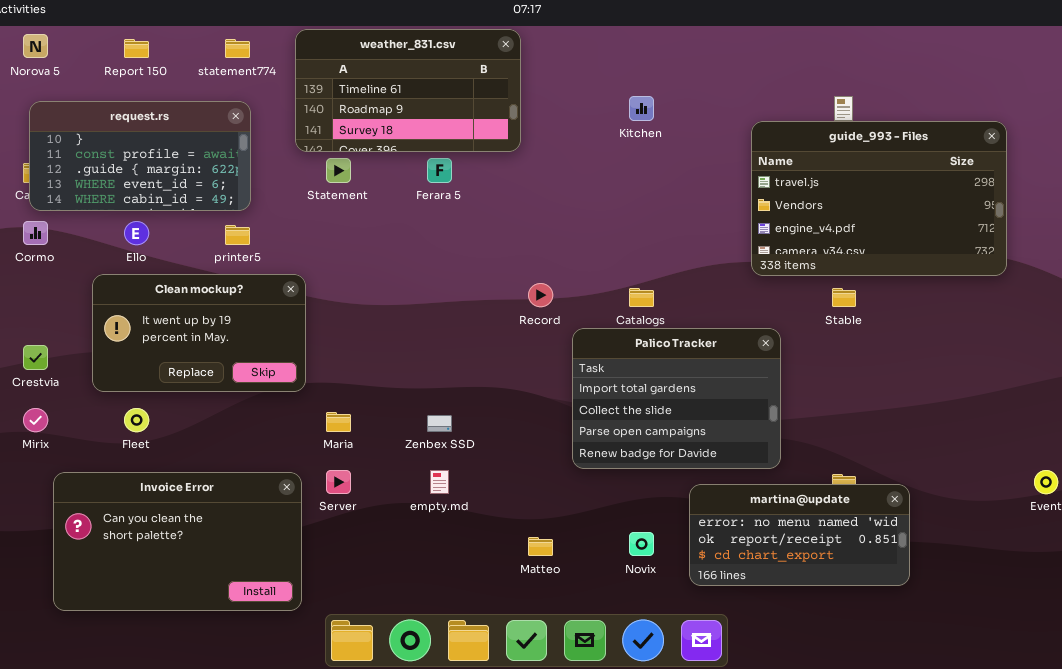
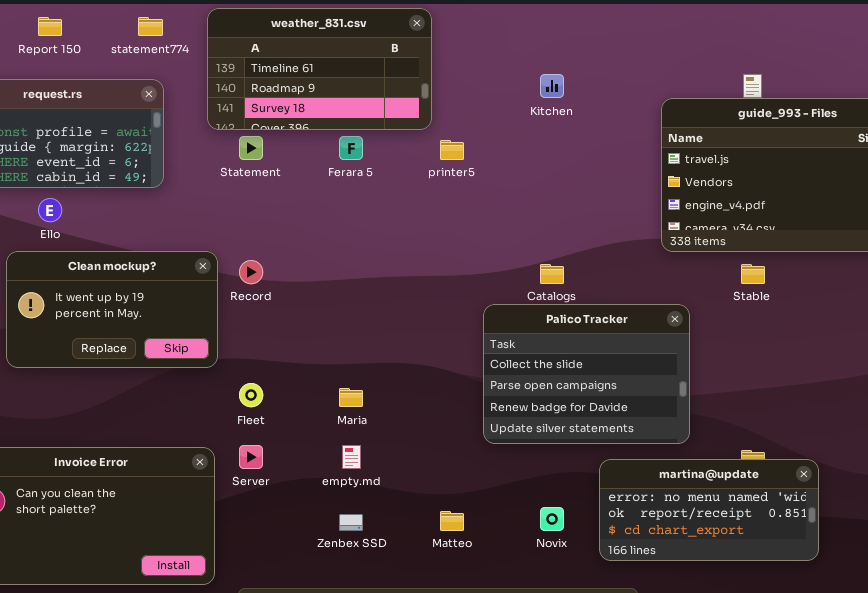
printer5: [225,225,250,245] -> [440,140,464,160], moved
Record: [528,283,553,307] -> [239,260,263,284], moved
Palico Tracker: [572,328,781,469] -> [483,304,690,444], scrolled down 1 row
Fleet: [124,408,149,432] -> [239,383,263,407], moved
Maria: [326,412,351,432] -> [339,388,363,407], moved
Zenbex SSD: [427,415,452,432] -> [339,514,363,531], moved

